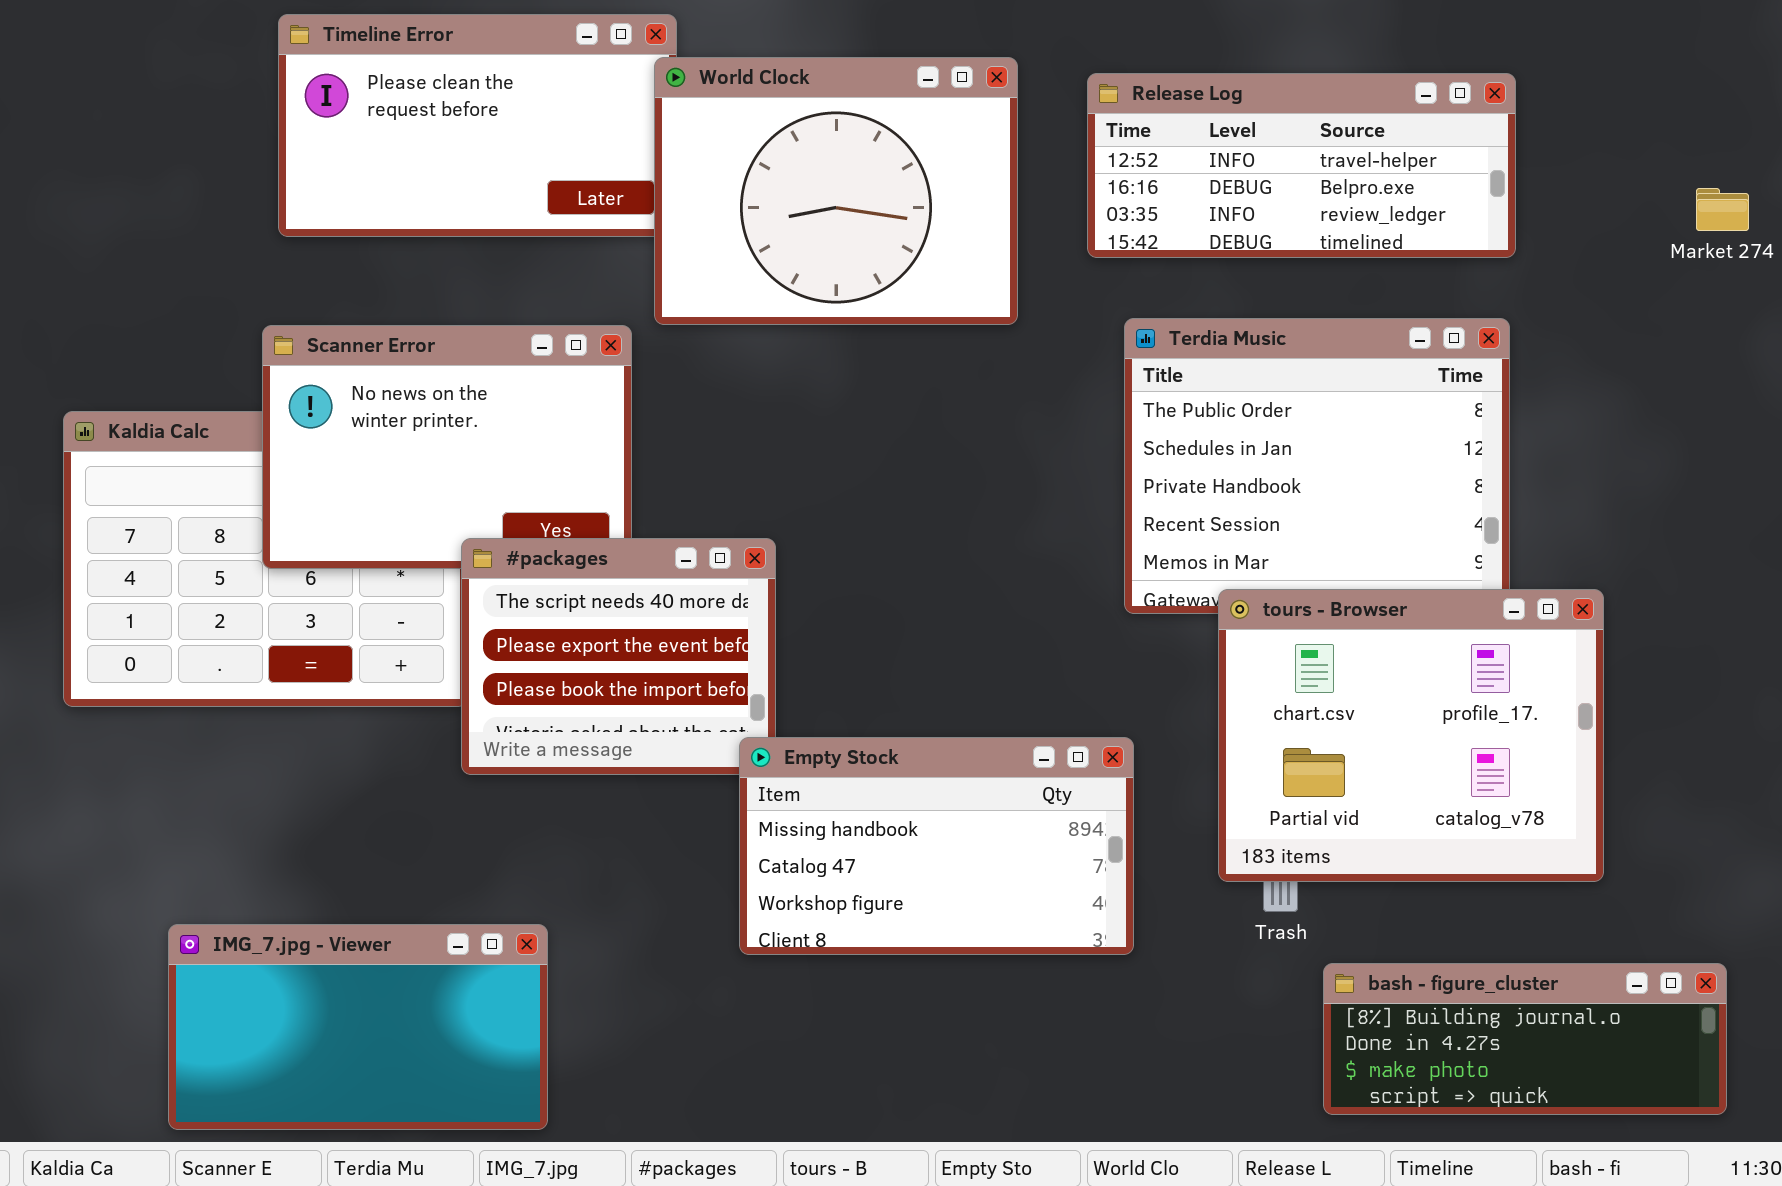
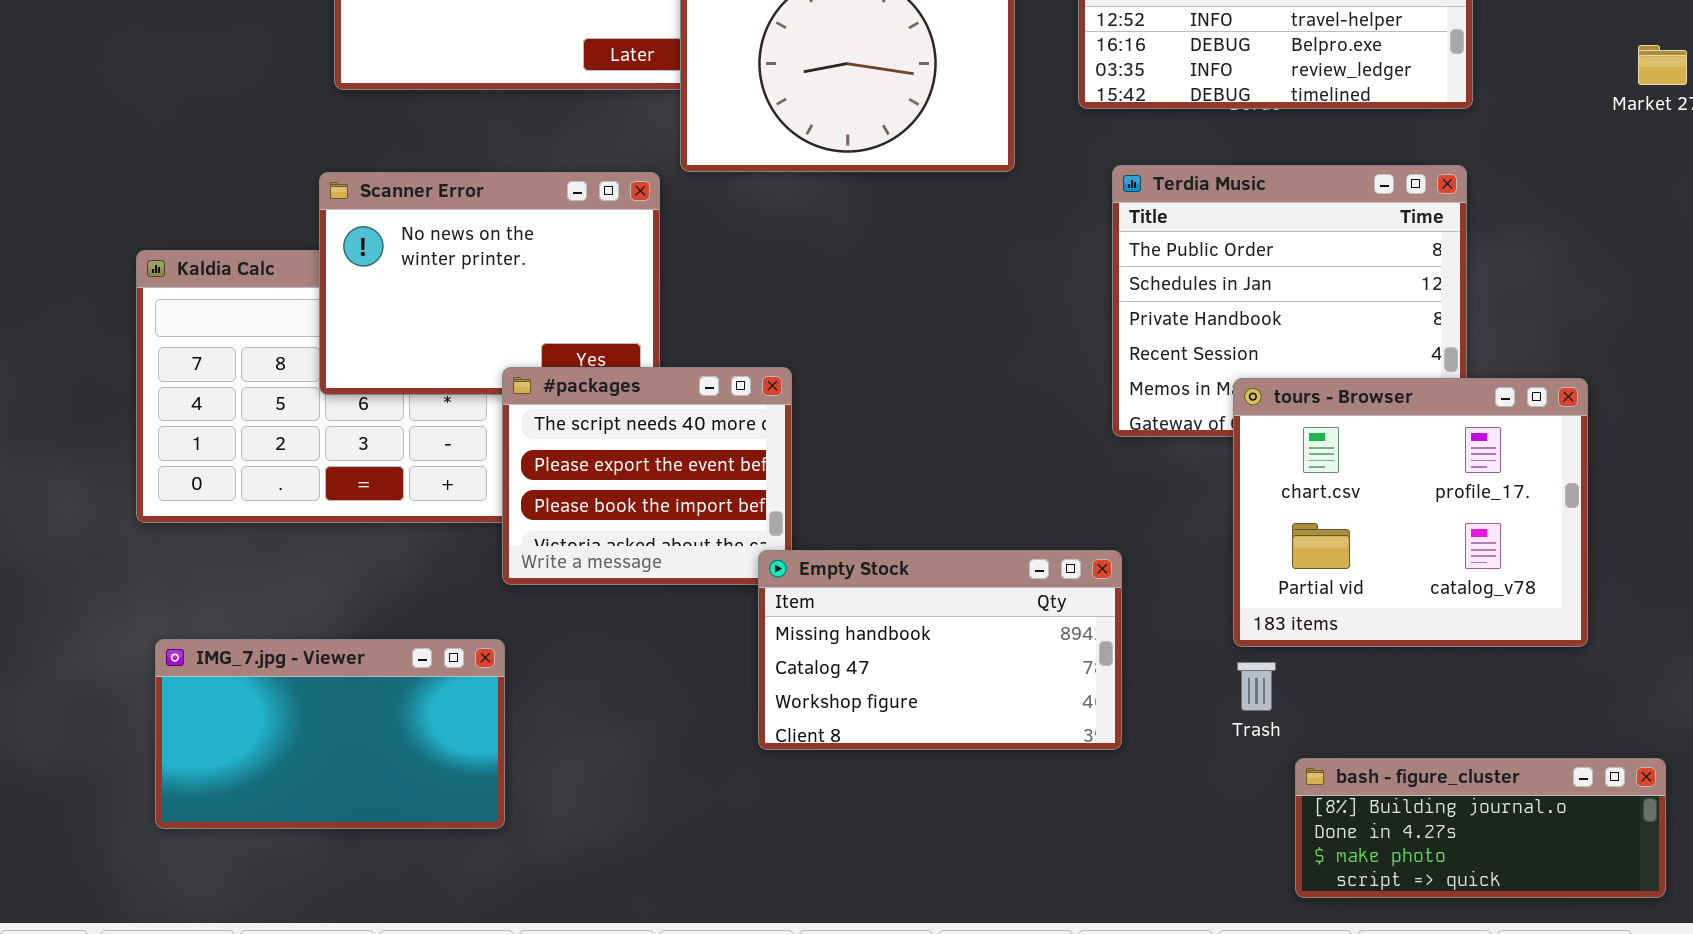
tours - Browser: [1218,589,1604,882] -> [1233,378,1588,647], moved
IMG_7.jpg - Viewer: [168,924,548,1130] -> [155,639,505,829], moved

